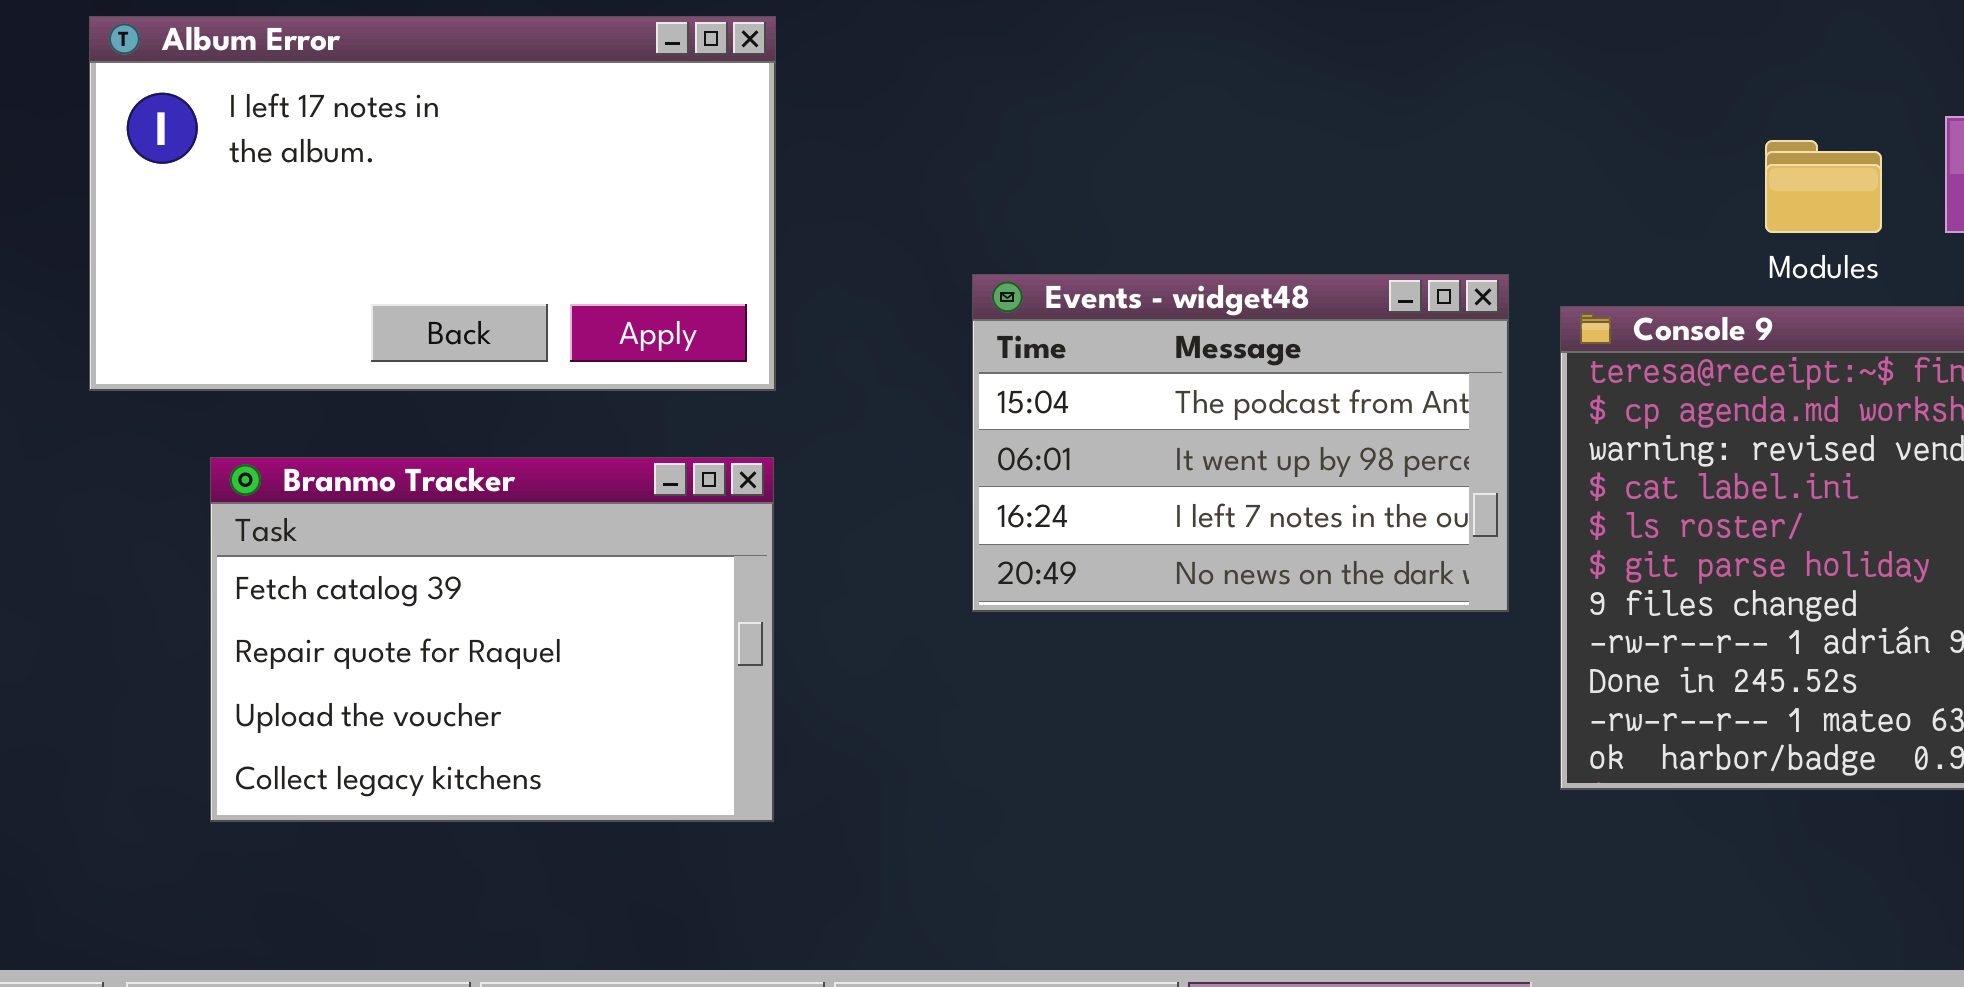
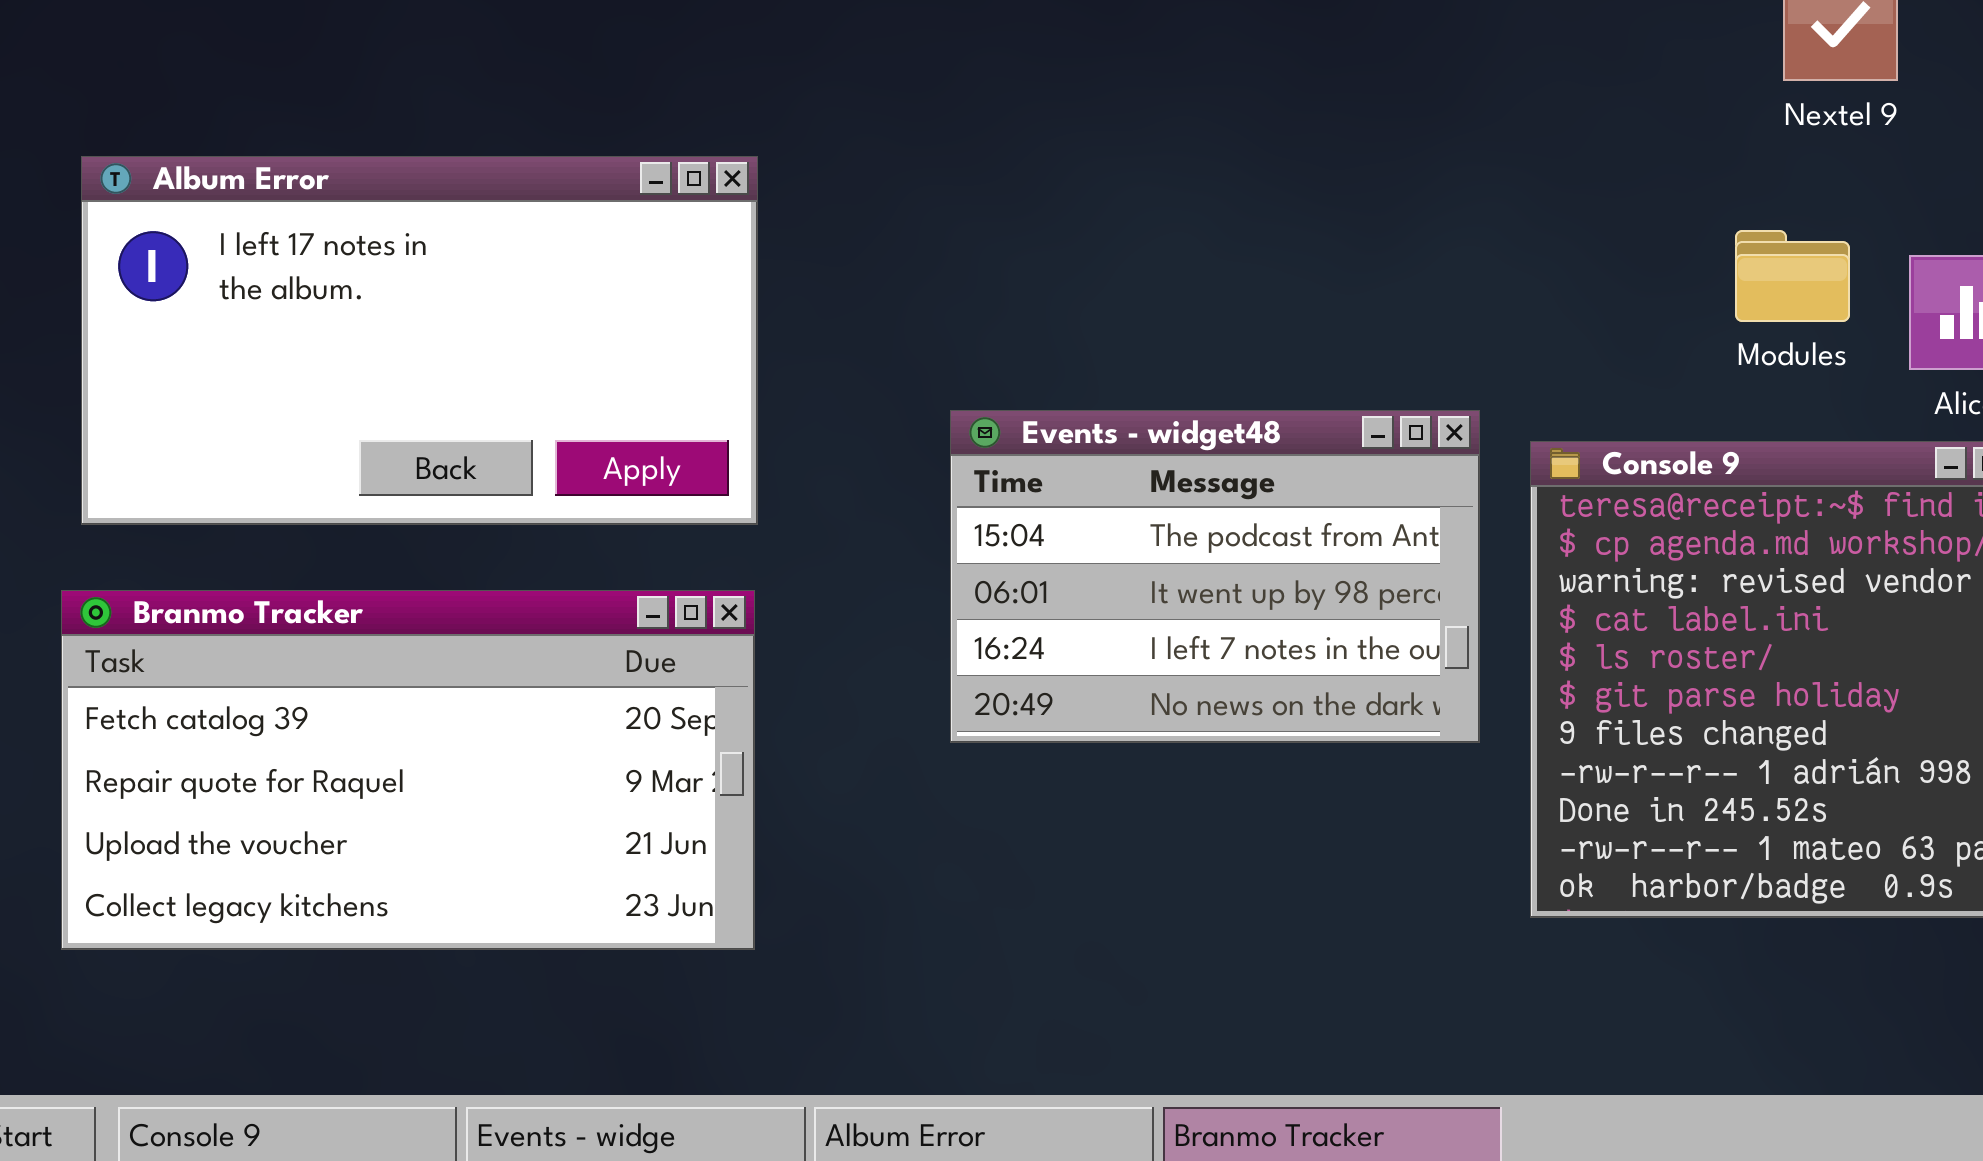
Modules: [1765,140,1882,233] -> [1735,230,1850,322], moved
Branmo Tracker: [210,457,774,822] -> [61,590,755,950], resized

